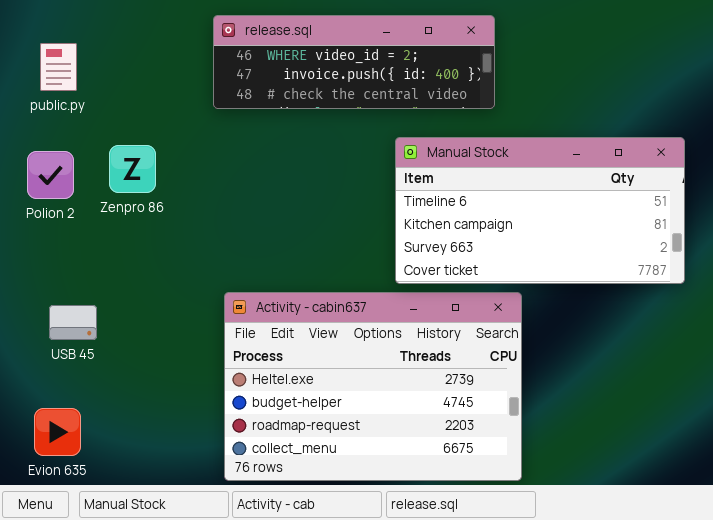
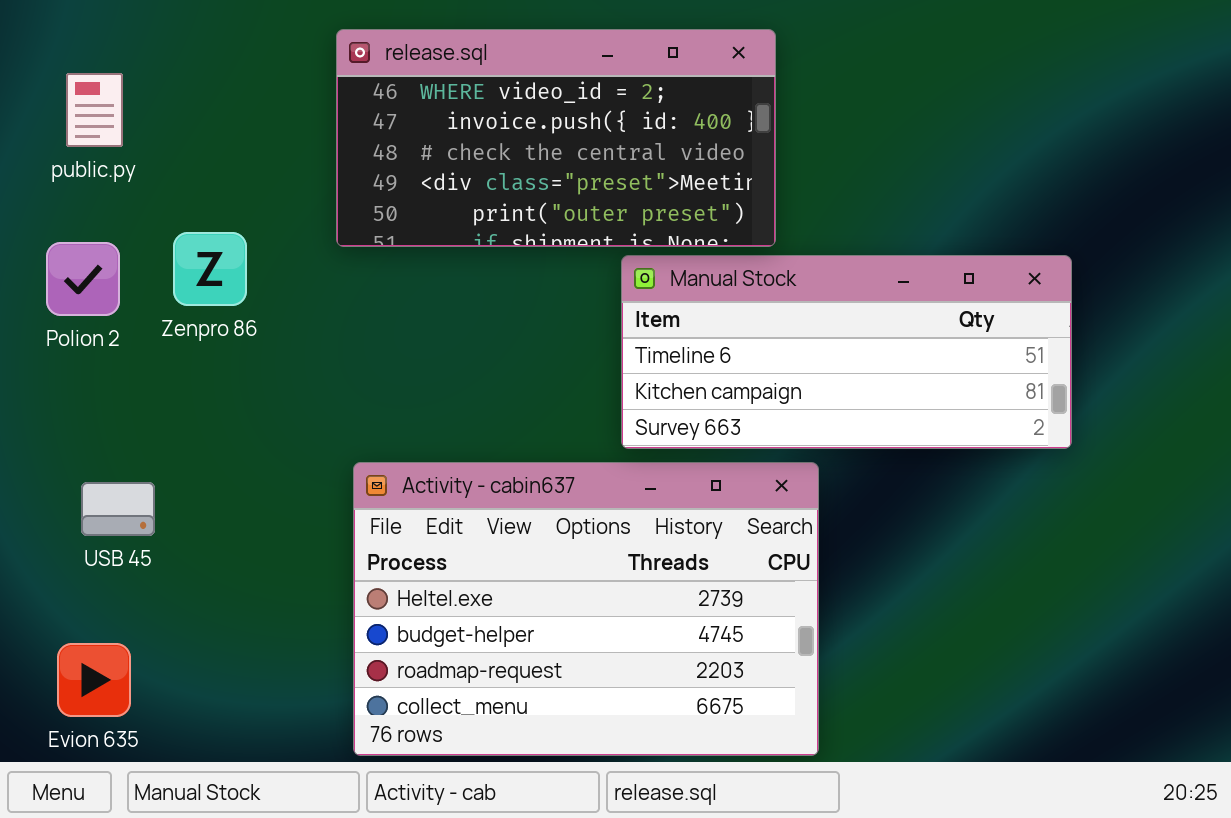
release.sql: [213,15,495,109] -> [336,29,776,247], resized
Manual Stock: [395,137,685,284] -> [621,255,1072,449], resized

